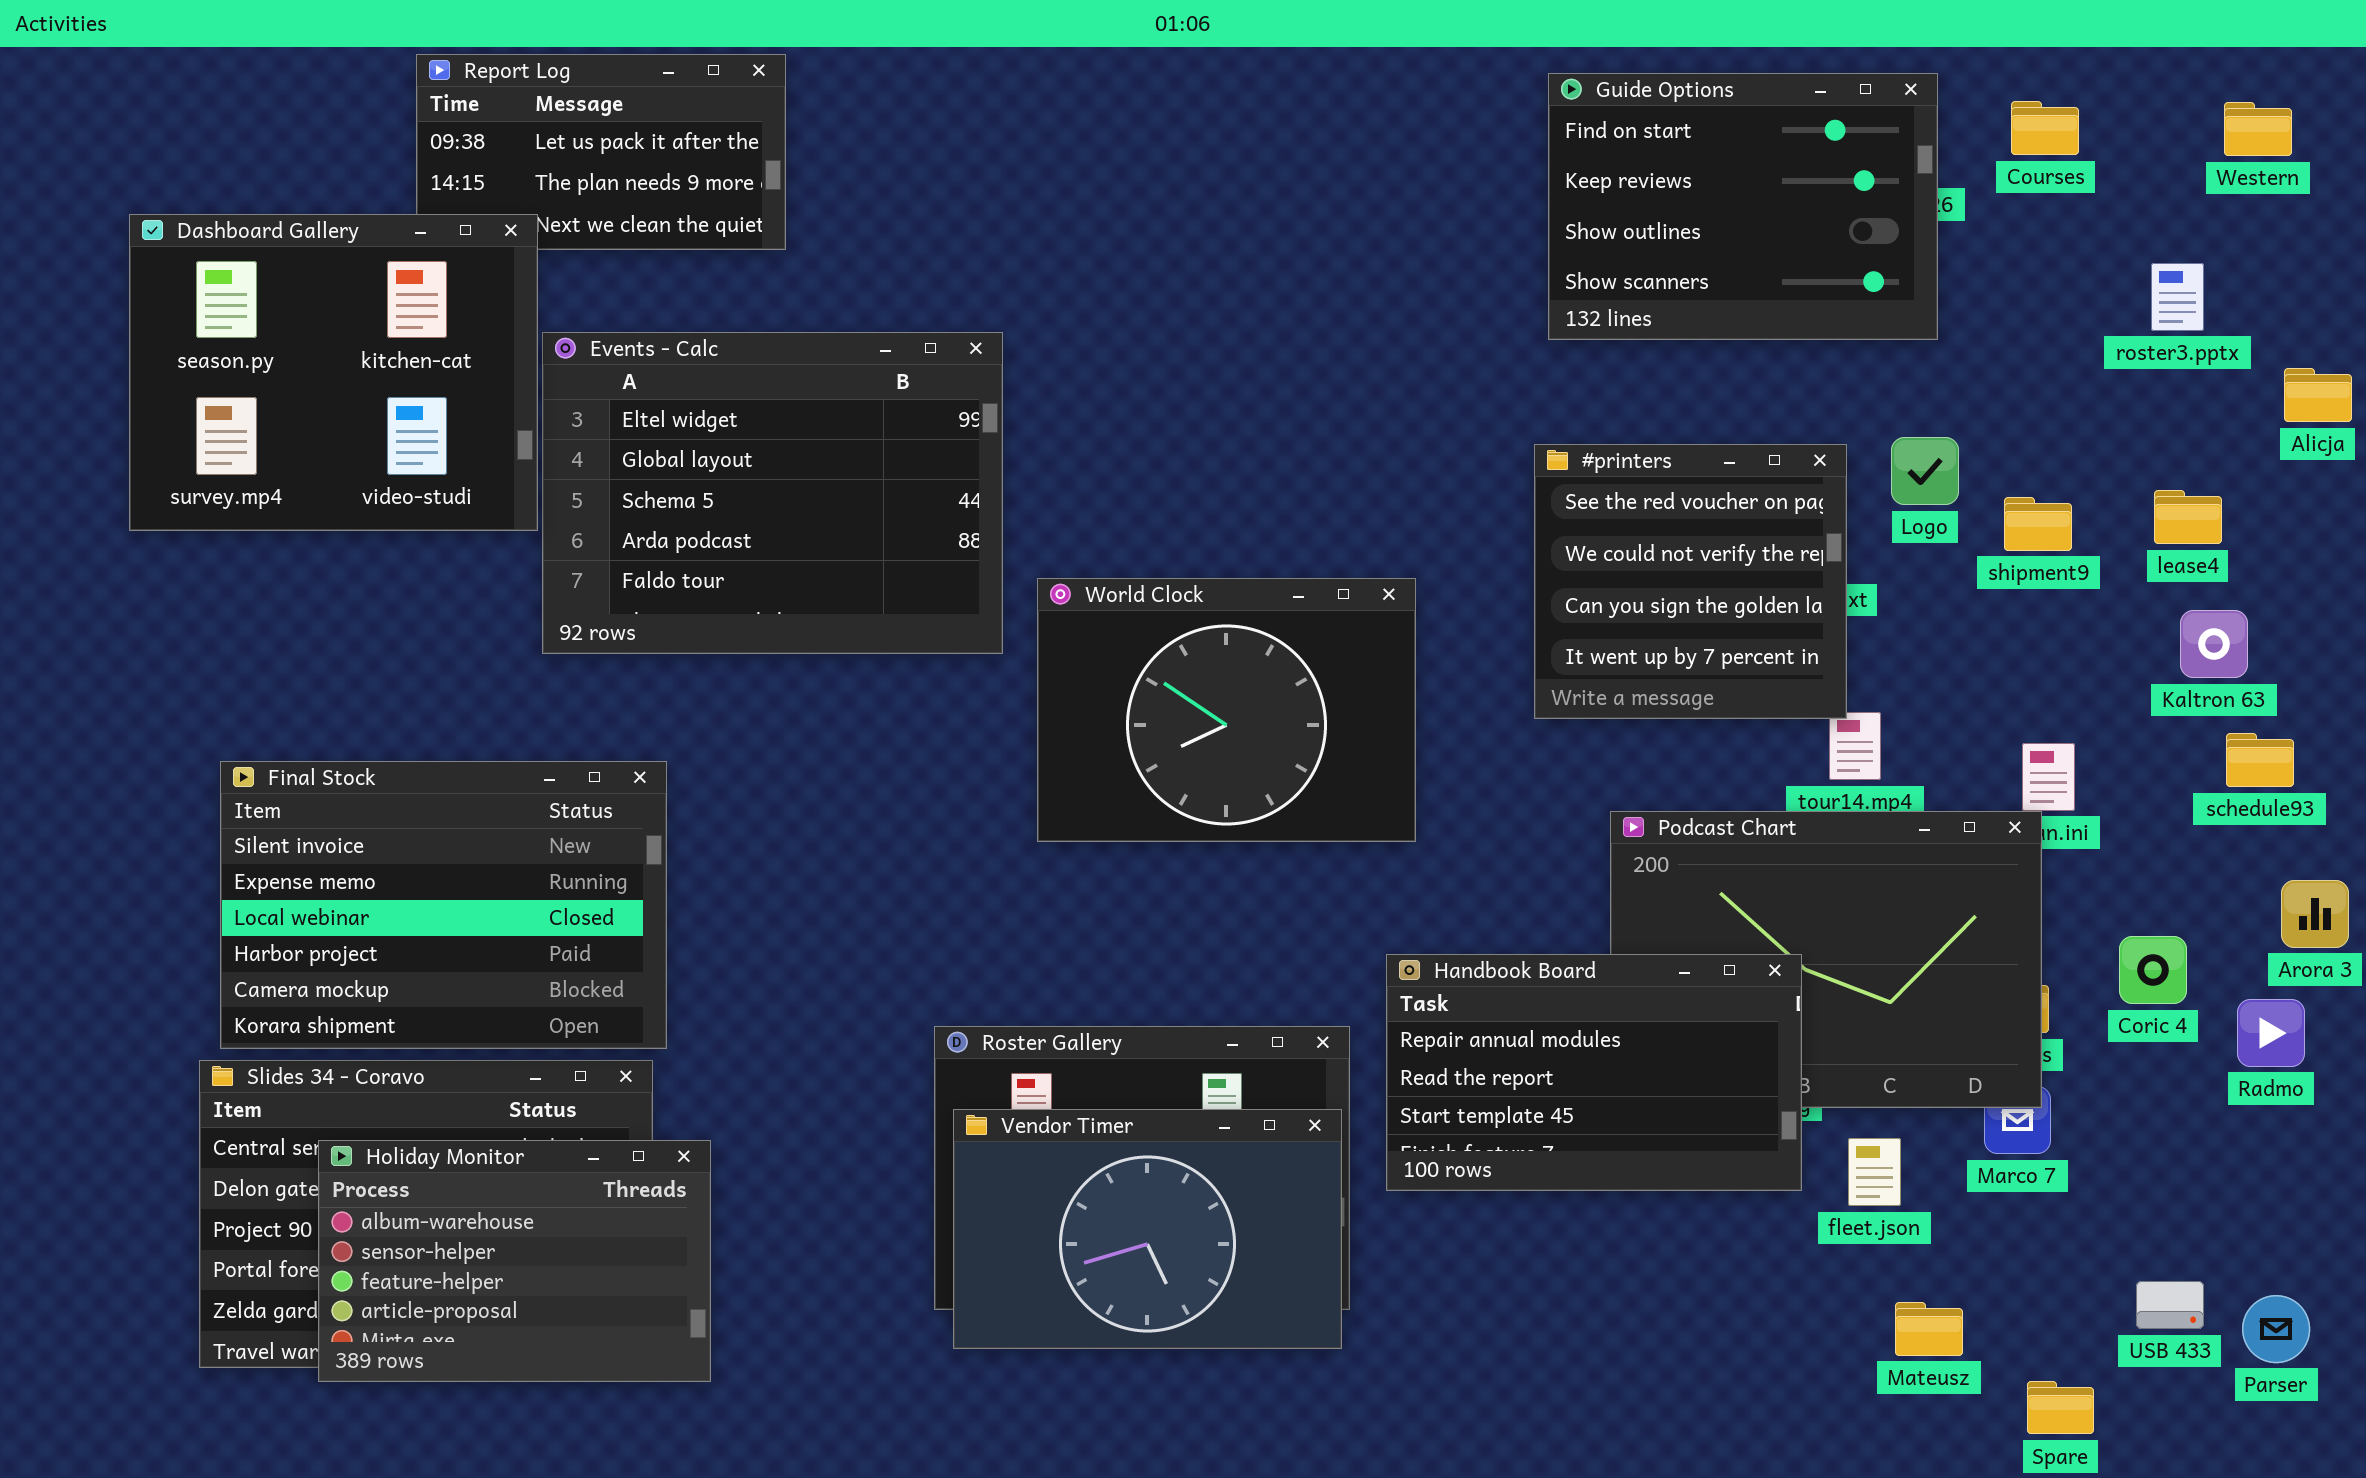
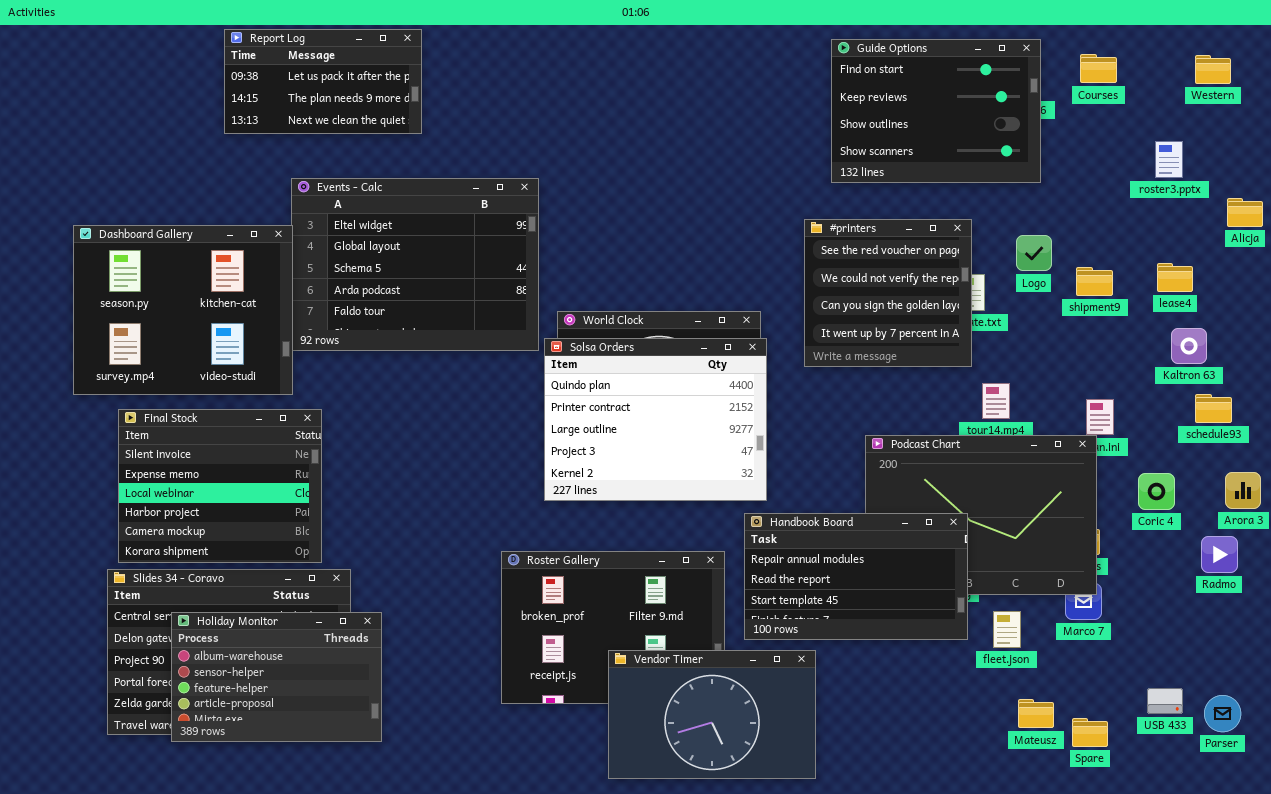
Dashboard Gallery: [129,214,538,531] -> [73,225,293,395], moved
#printers: [1534,444,1847,719] -> [804,219,972,367], moved
Solsa Orders: none -> [544,338,767,501], opened
Final Stock: [220,761,667,1049] -> [118,409,322,563], resized
Coric 4: [2119,936,2187,1004] -> [1138,473,1175,510], moved
Vendor Timer: [953,1109,1342,1349] -> [608,650,816,779], moved
Spare: [2027,1381,2094,1434] -> [1072,718,1108,747], moved

